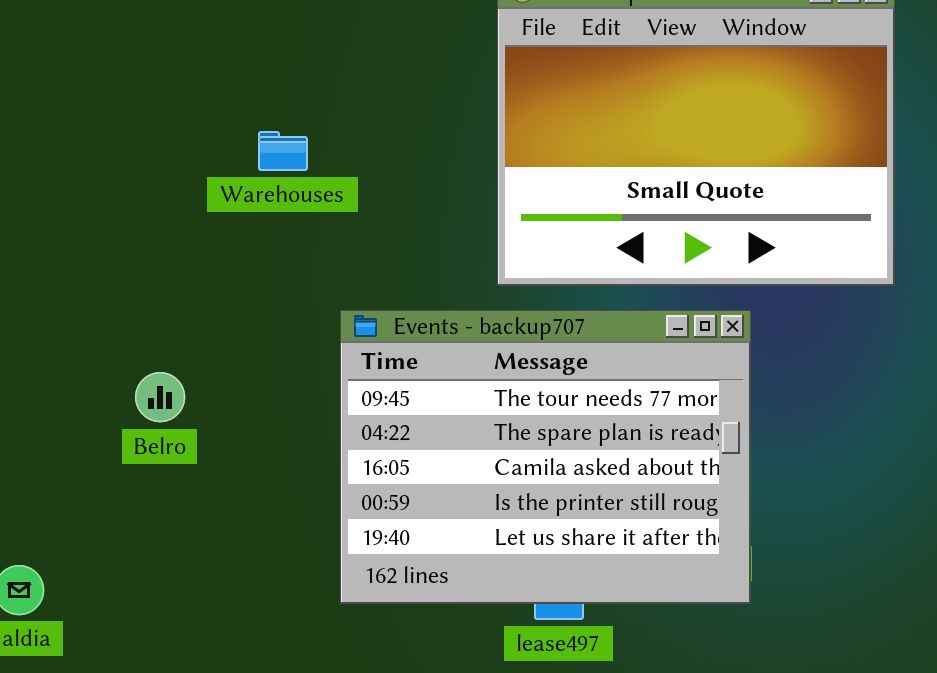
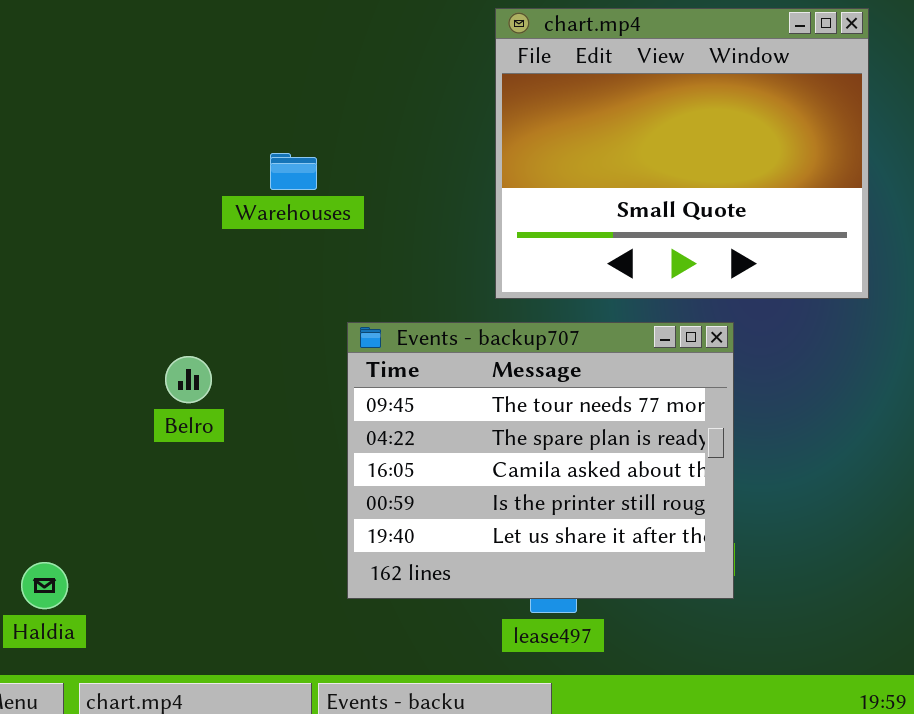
Belro: [135,372,185,422] -> [165,356,212,403], moved

